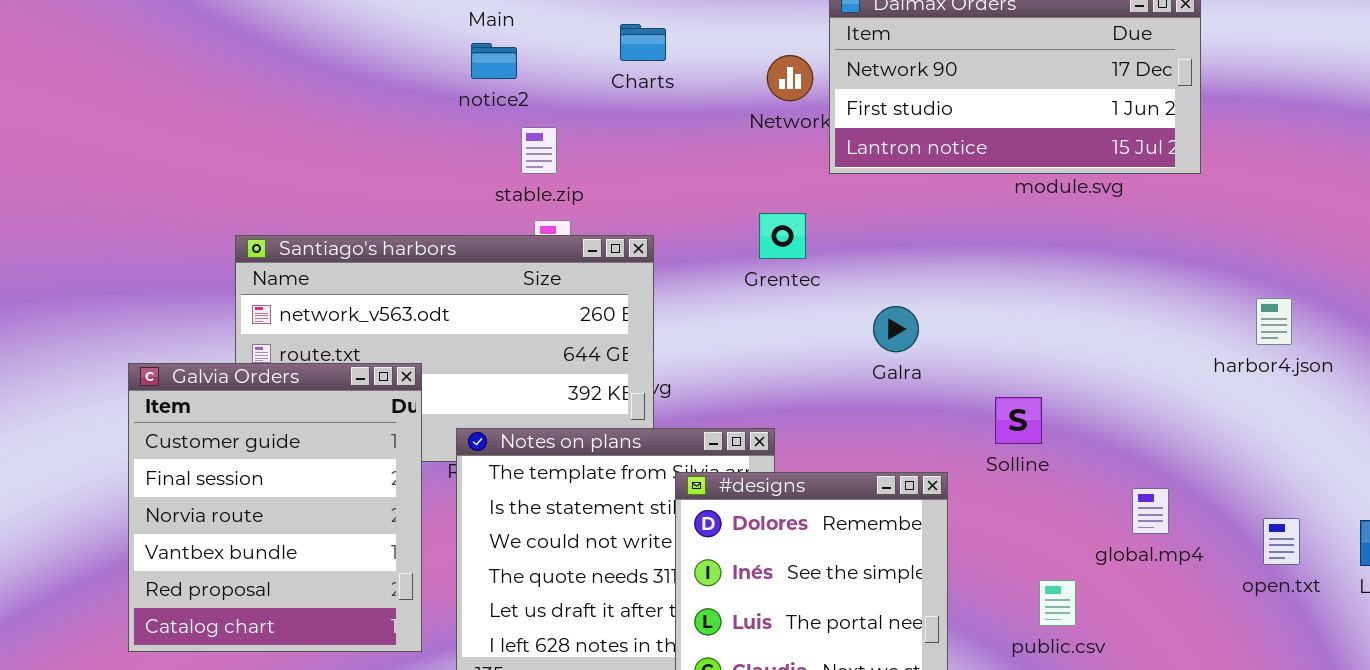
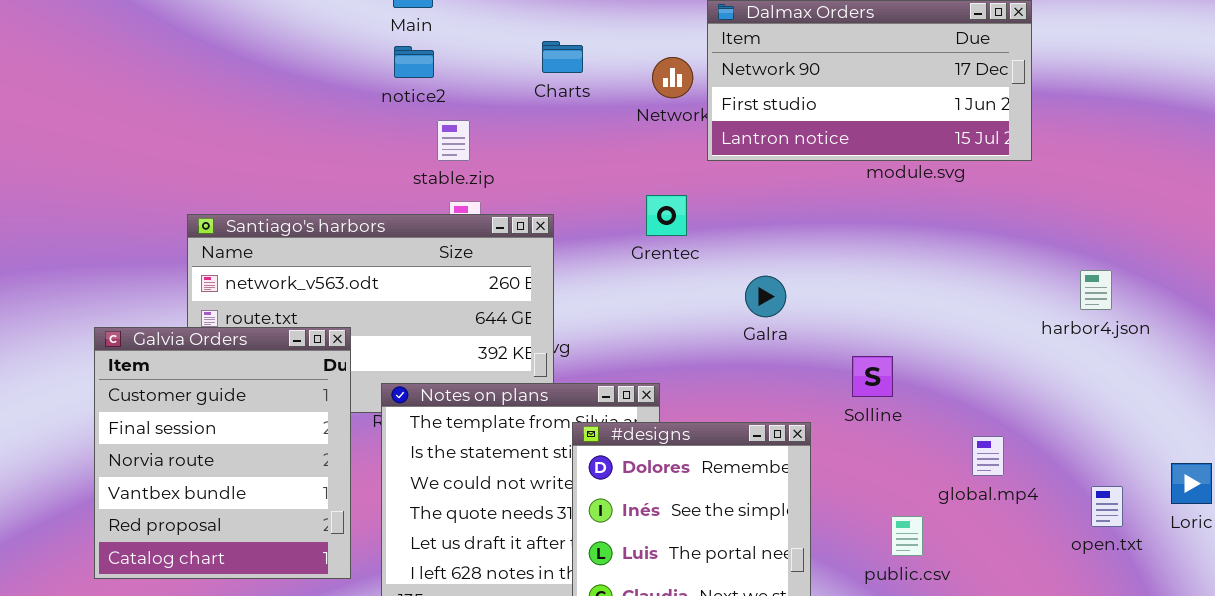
Charts: [620,24,666,61] -> [542,41,583,73], moved
open.txt: [1263,518,1300,565] -> [1091,486,1123,527], moved

